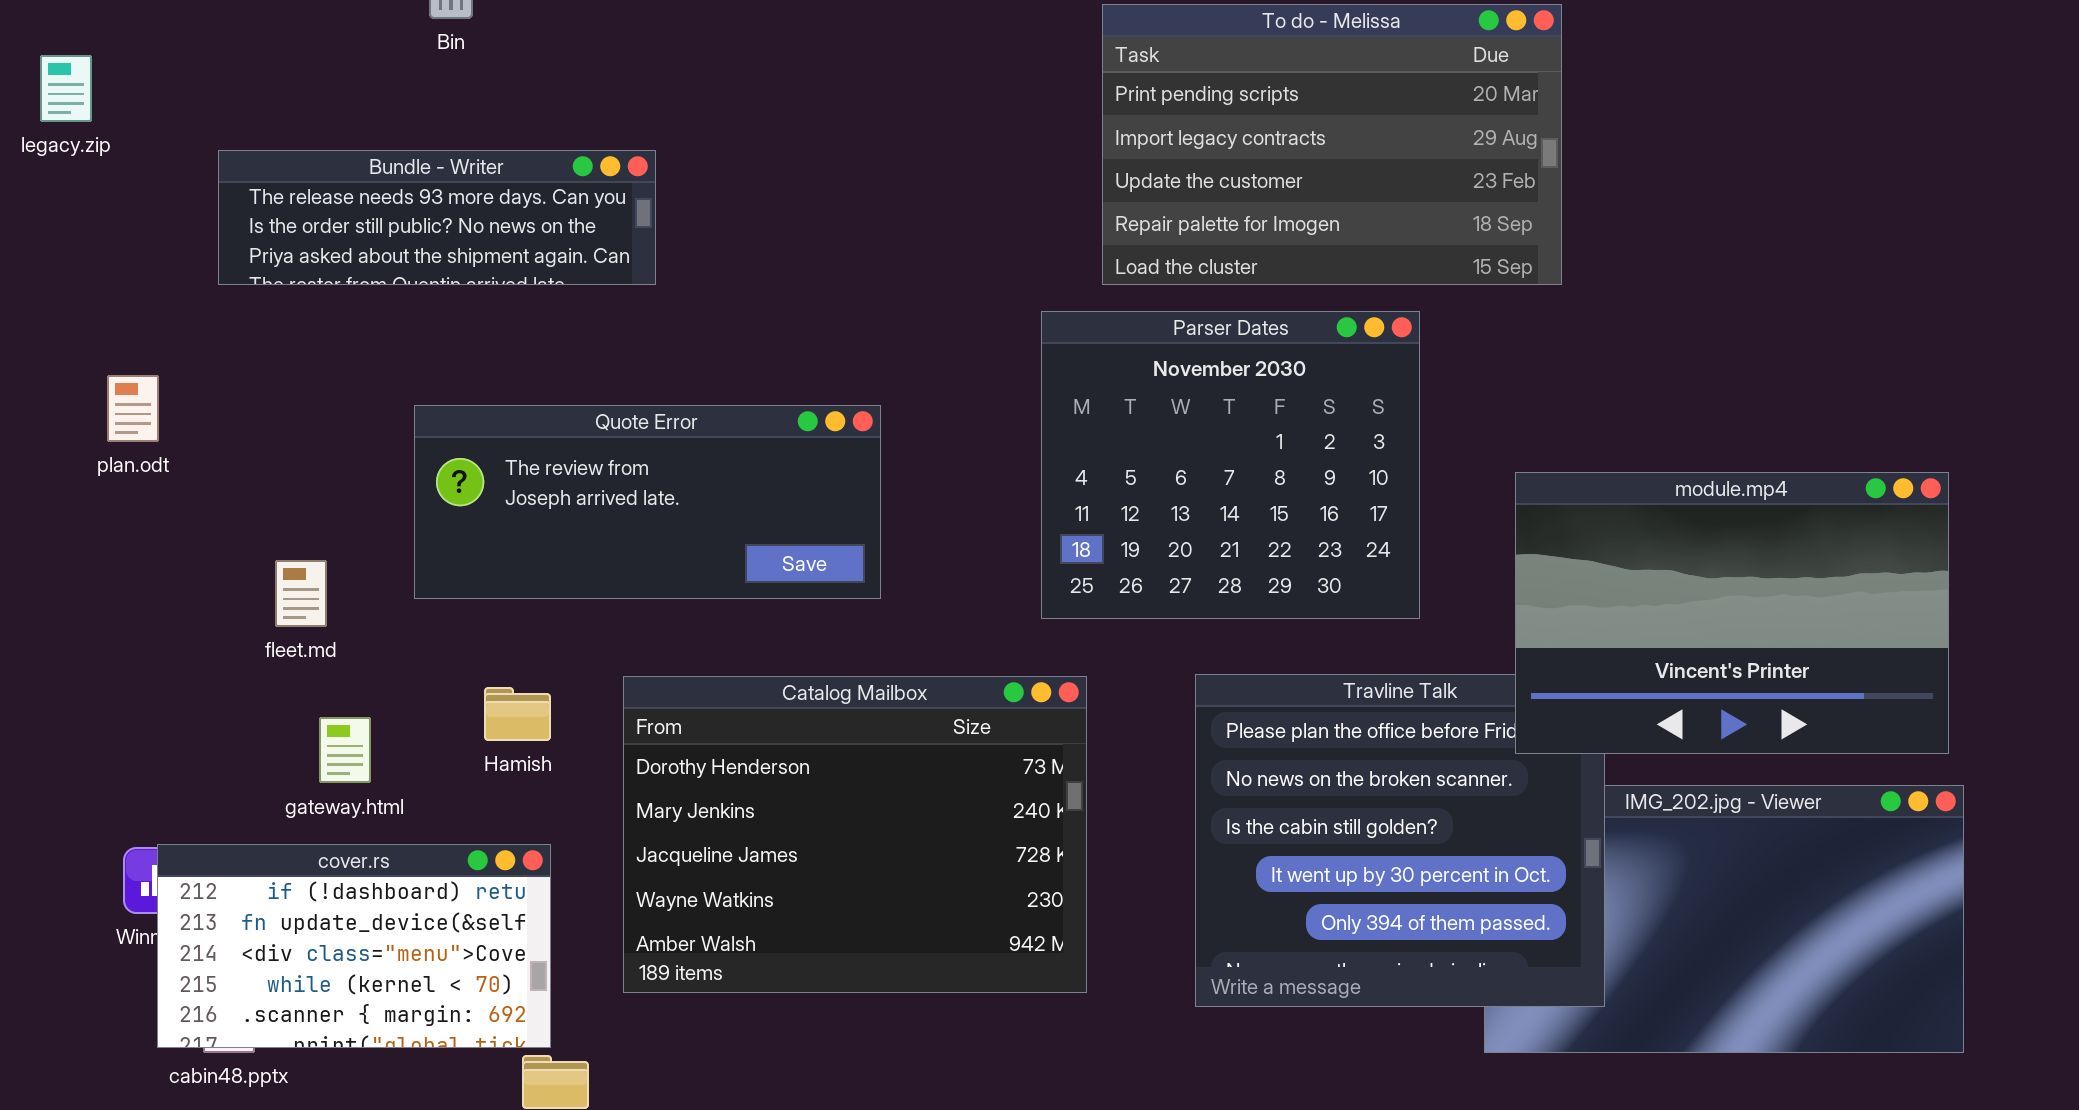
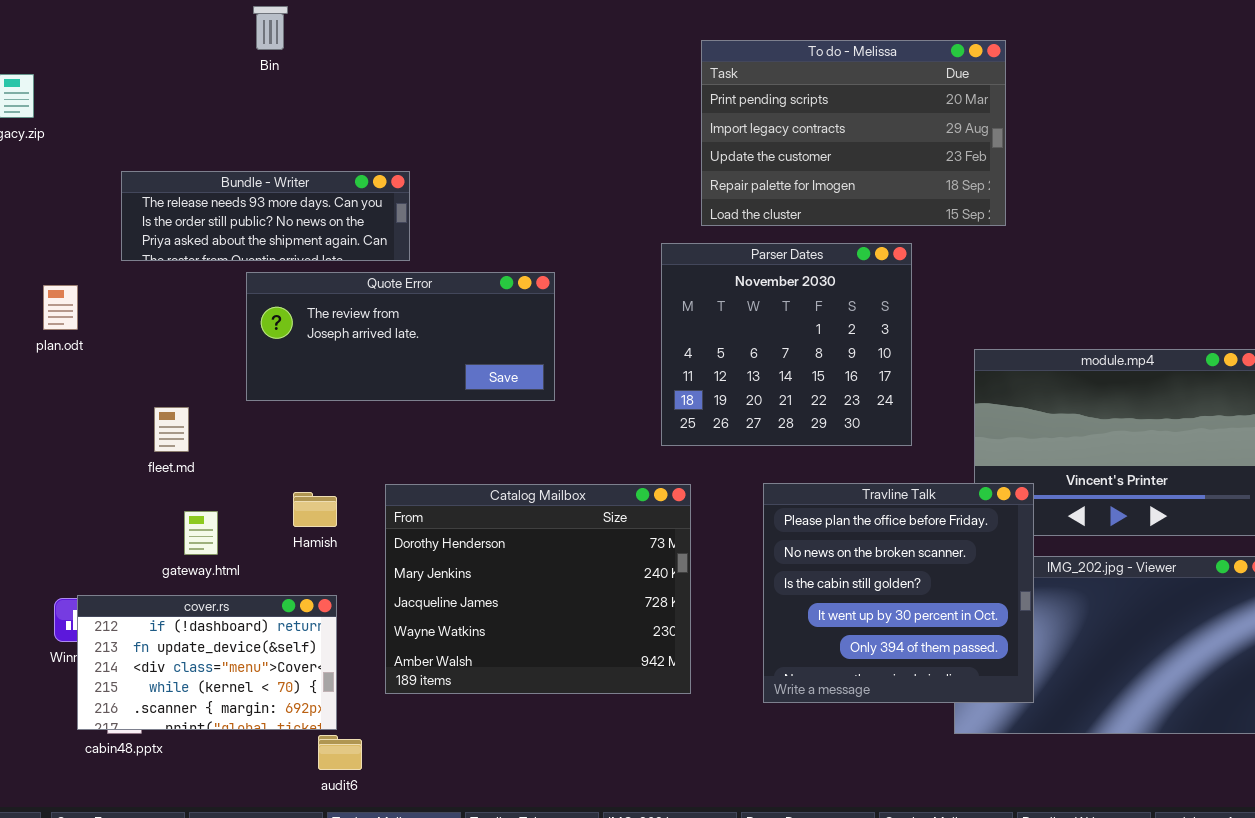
Bundle - Writer: [218,150,656,285] -> [121,171,410,261], moved
Quote Error: [414,405,881,599] -> [246,272,555,401], moved
Travline Talk: [1195,674,1605,1007] -> [763,483,1034,703], raised

